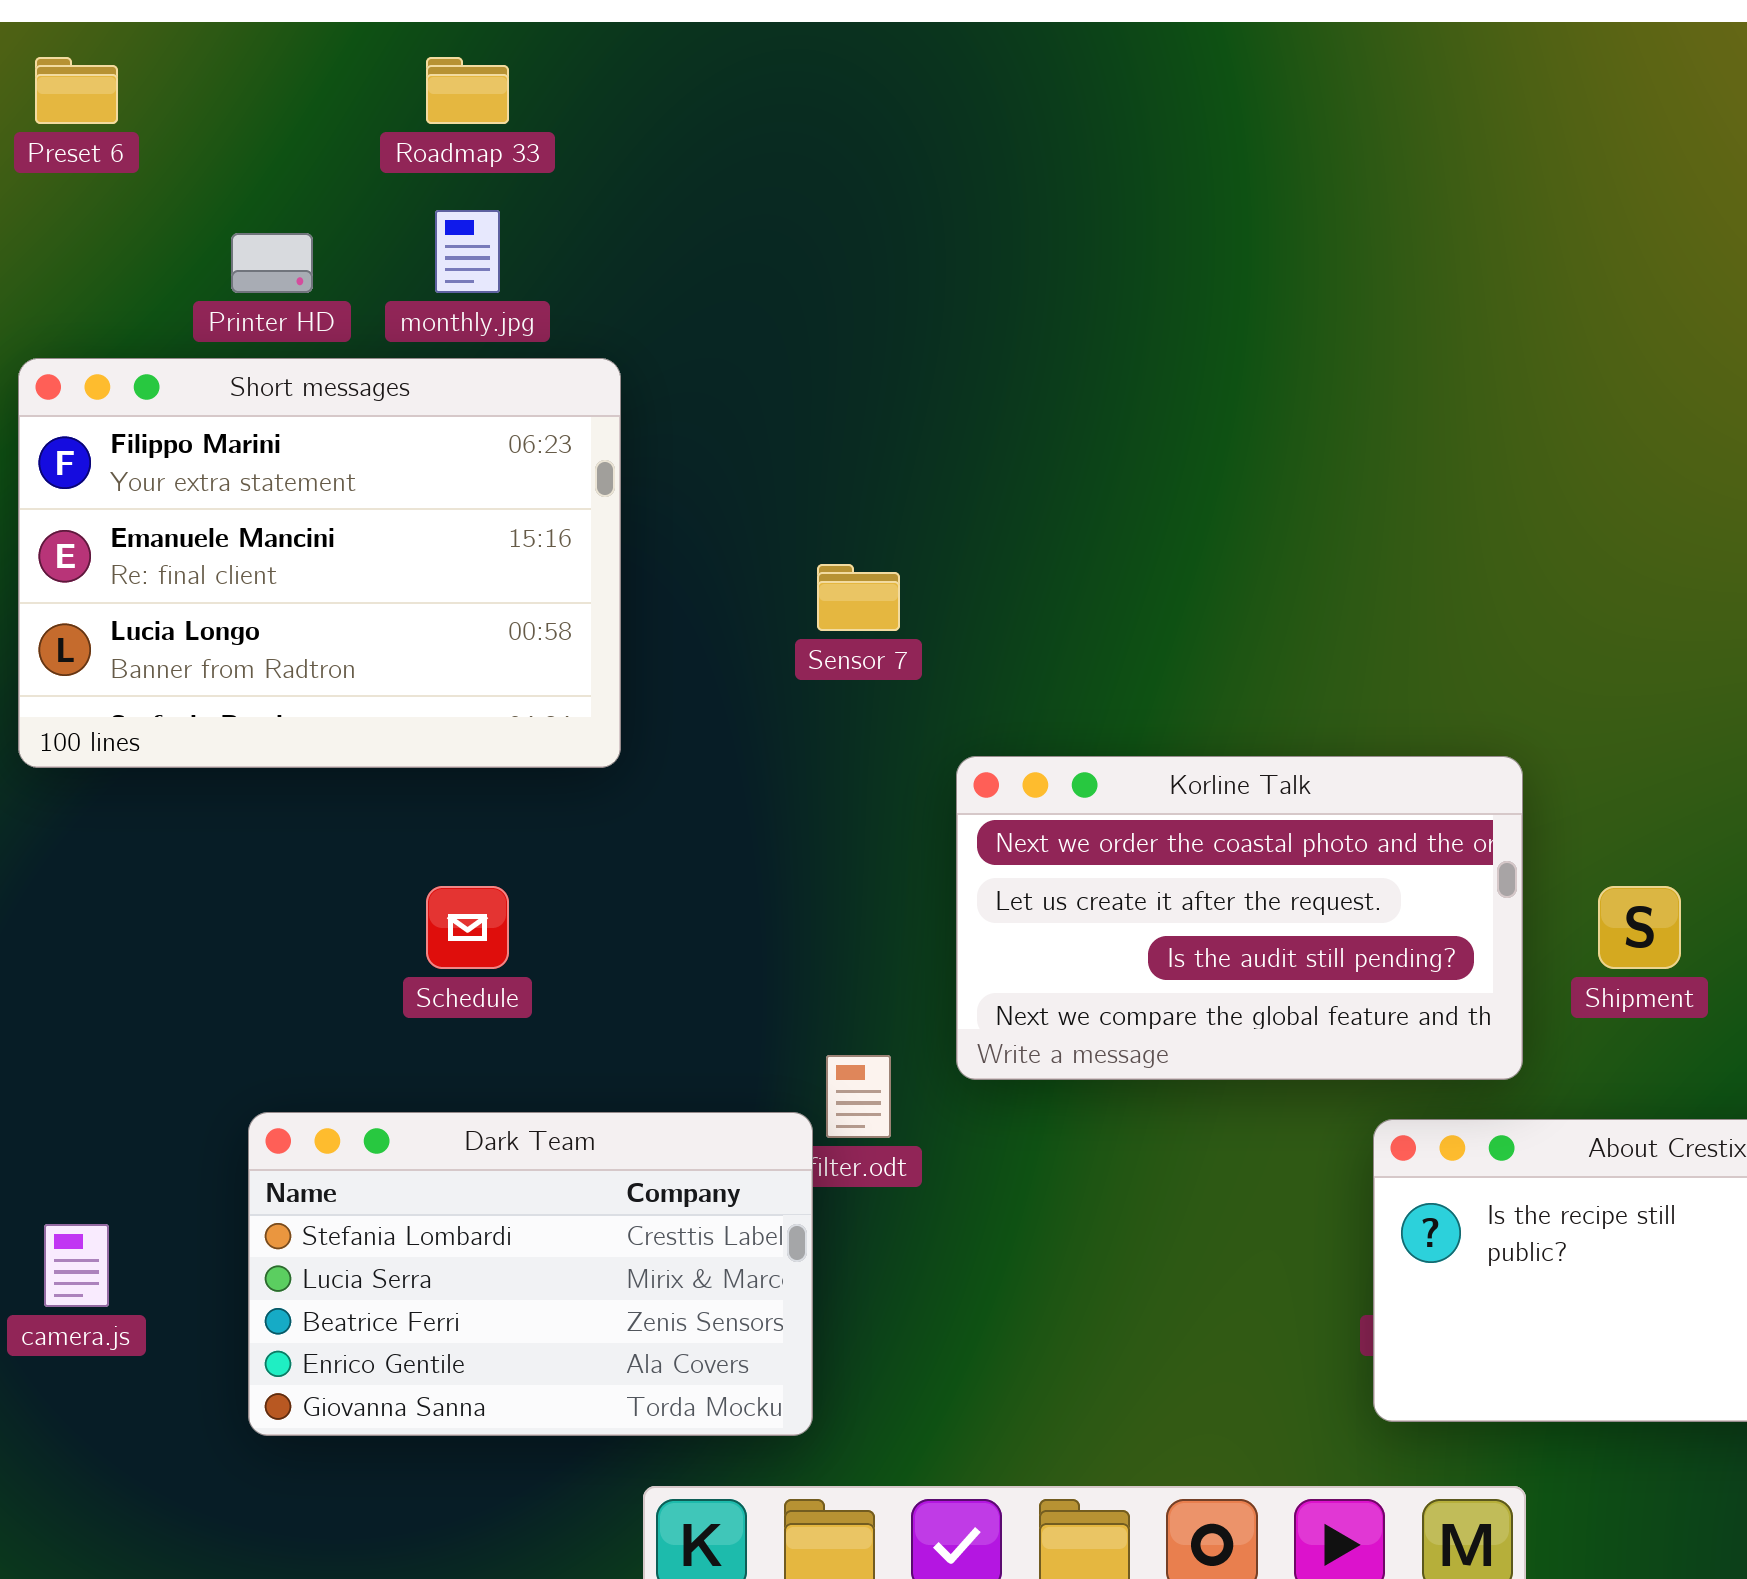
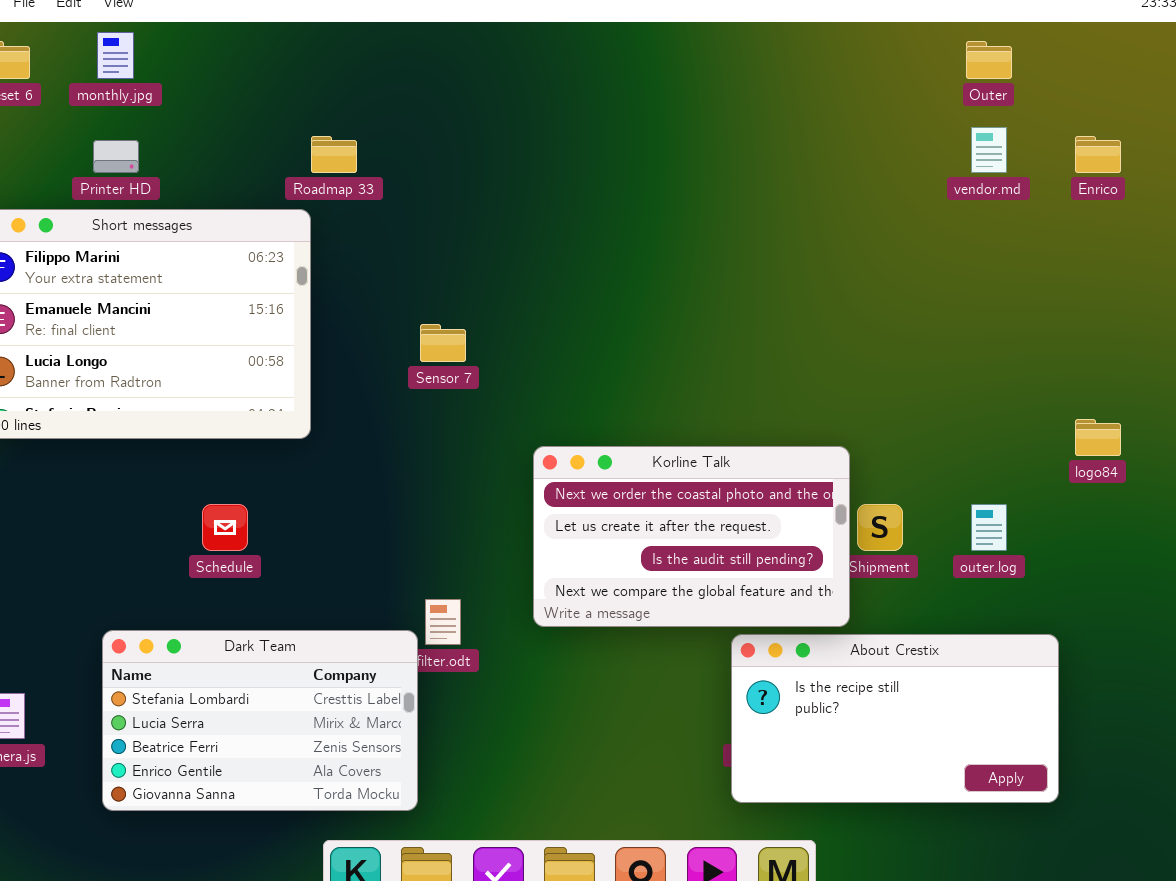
Roadmap 33: [426,57,509,124] -> [311,136,357,173], moved
monthly.jpg: [435,210,500,293] -> [97,32,134,79], moved
Korline Talk: [956,756,1523,1080] -> [533,446,850,627], moved

